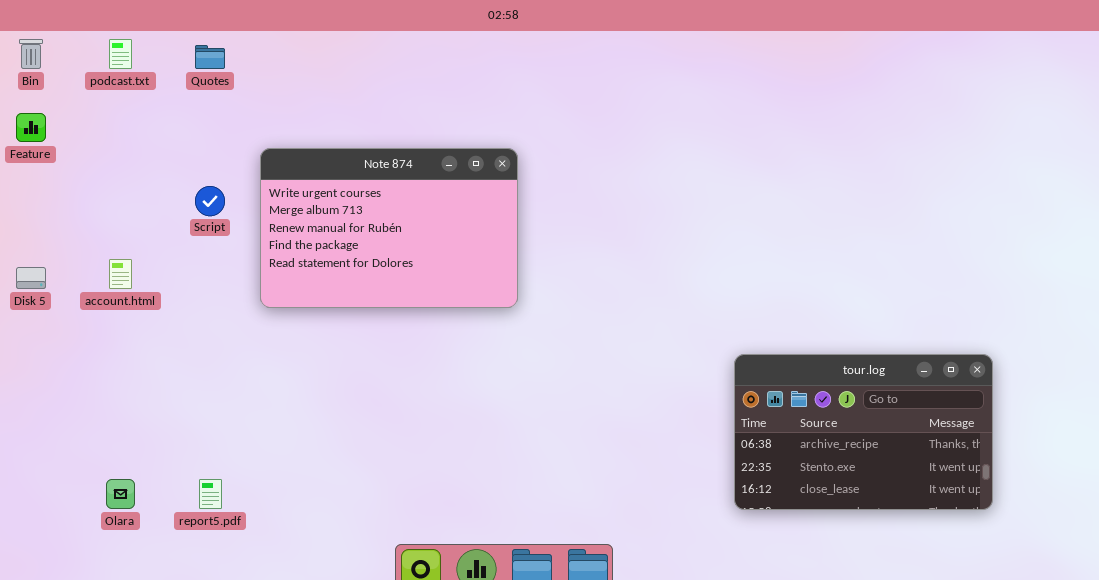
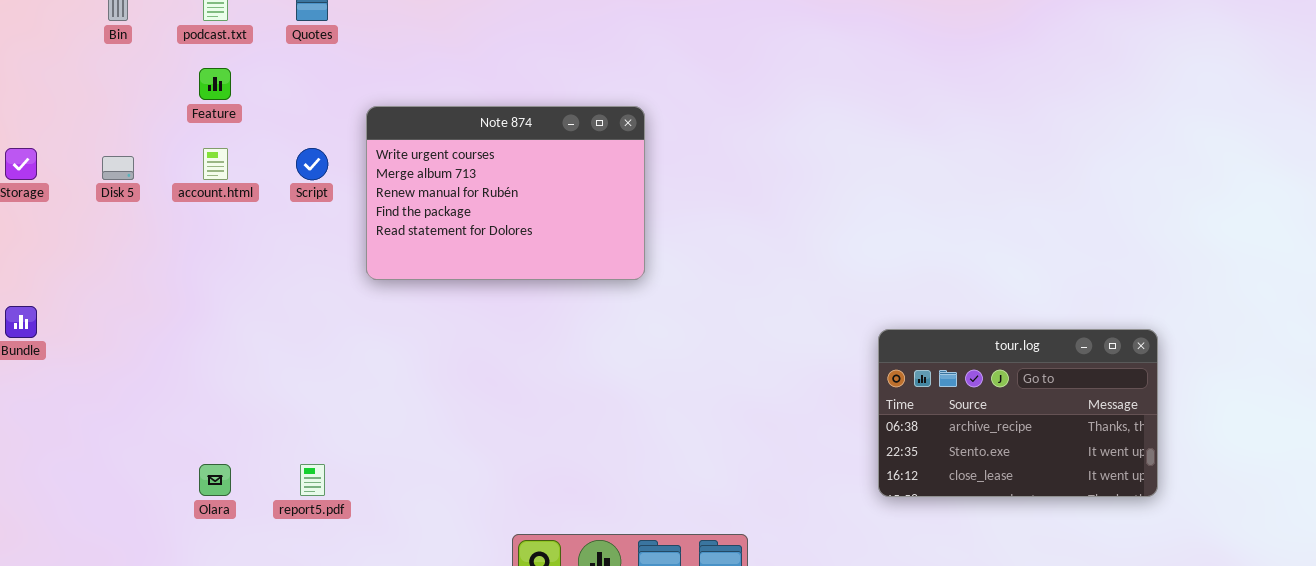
Feature: [16,113,46,142] -> [199,68,231,100], moved
account.html: [109,259,132,289] -> [203,148,228,180], moved
Disk 5: [16,267,46,289] -> [102,156,134,180], moved

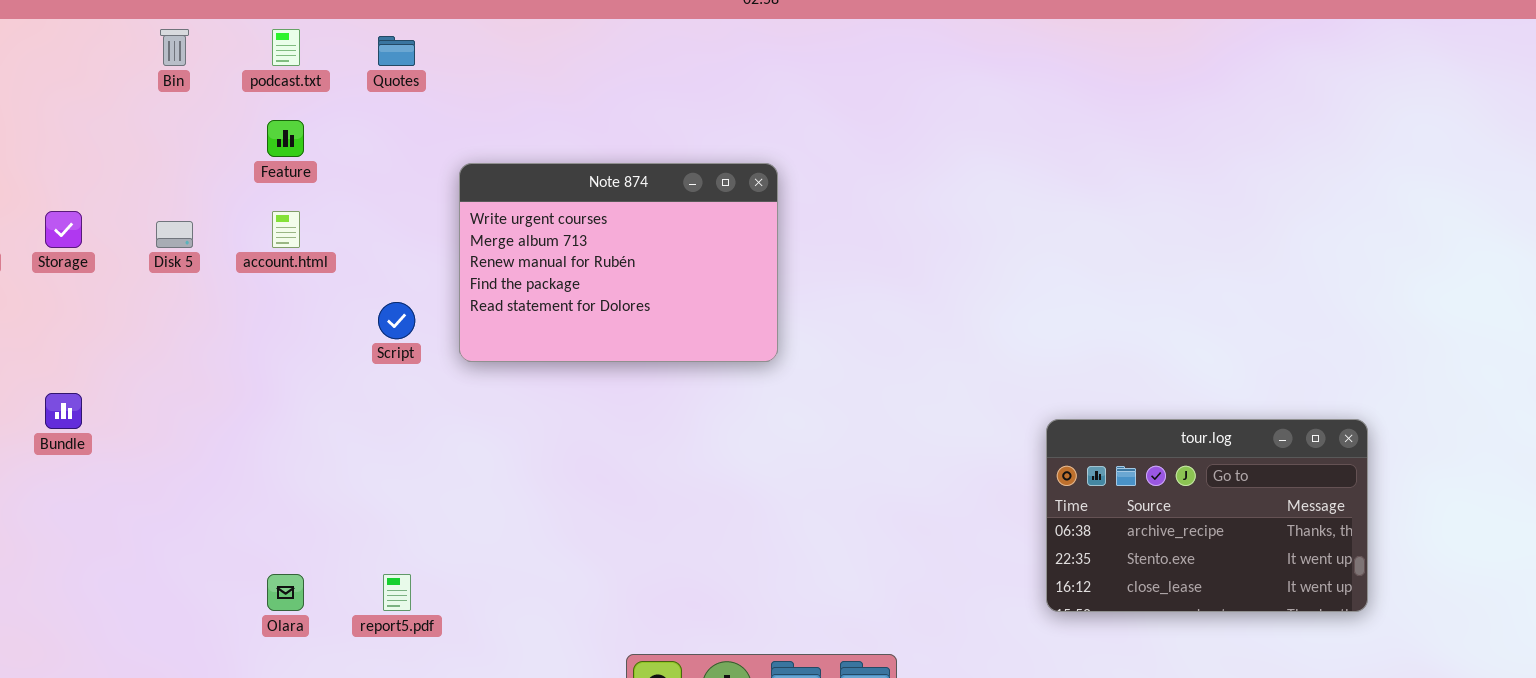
Script: [296,148,328,180] -> [378,302,415,339], moved

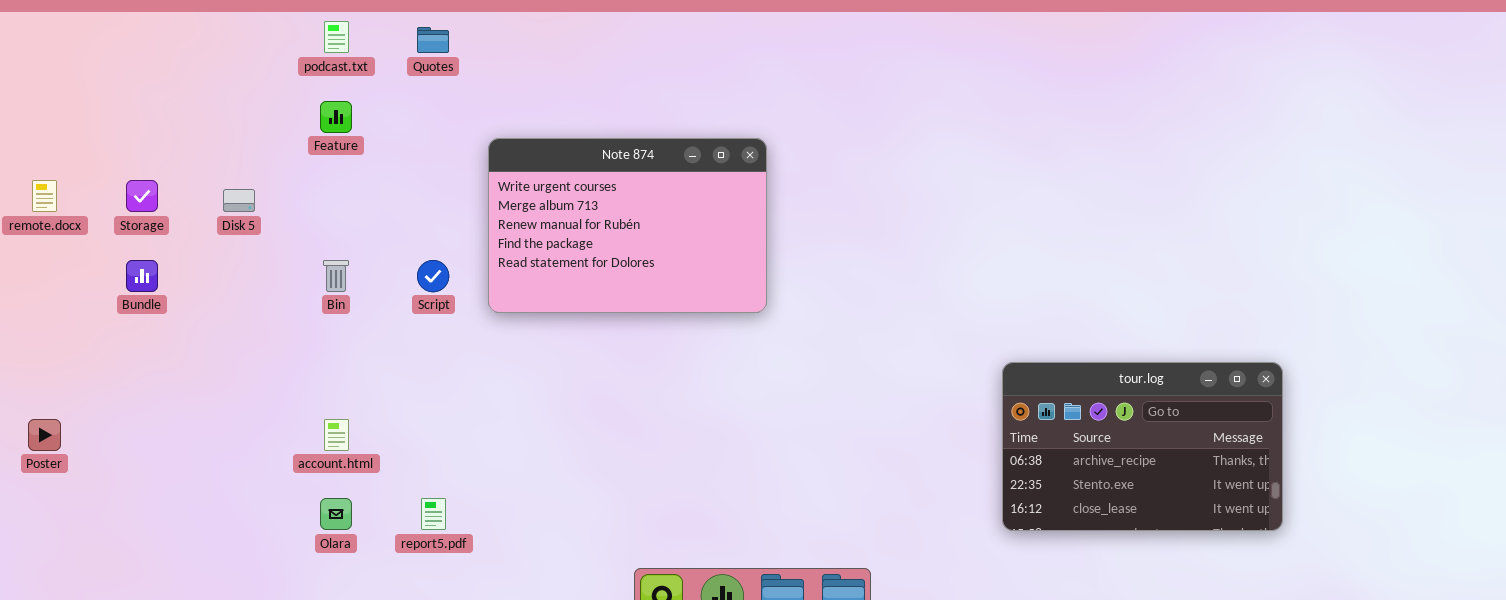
Bin: [160,29,189,66] -> [323,260,349,292], moved
account.html: [272,211,300,248] -> [324,419,349,451], moved
Bundle: [45,393,82,429] -> [126,260,158,292], moved

